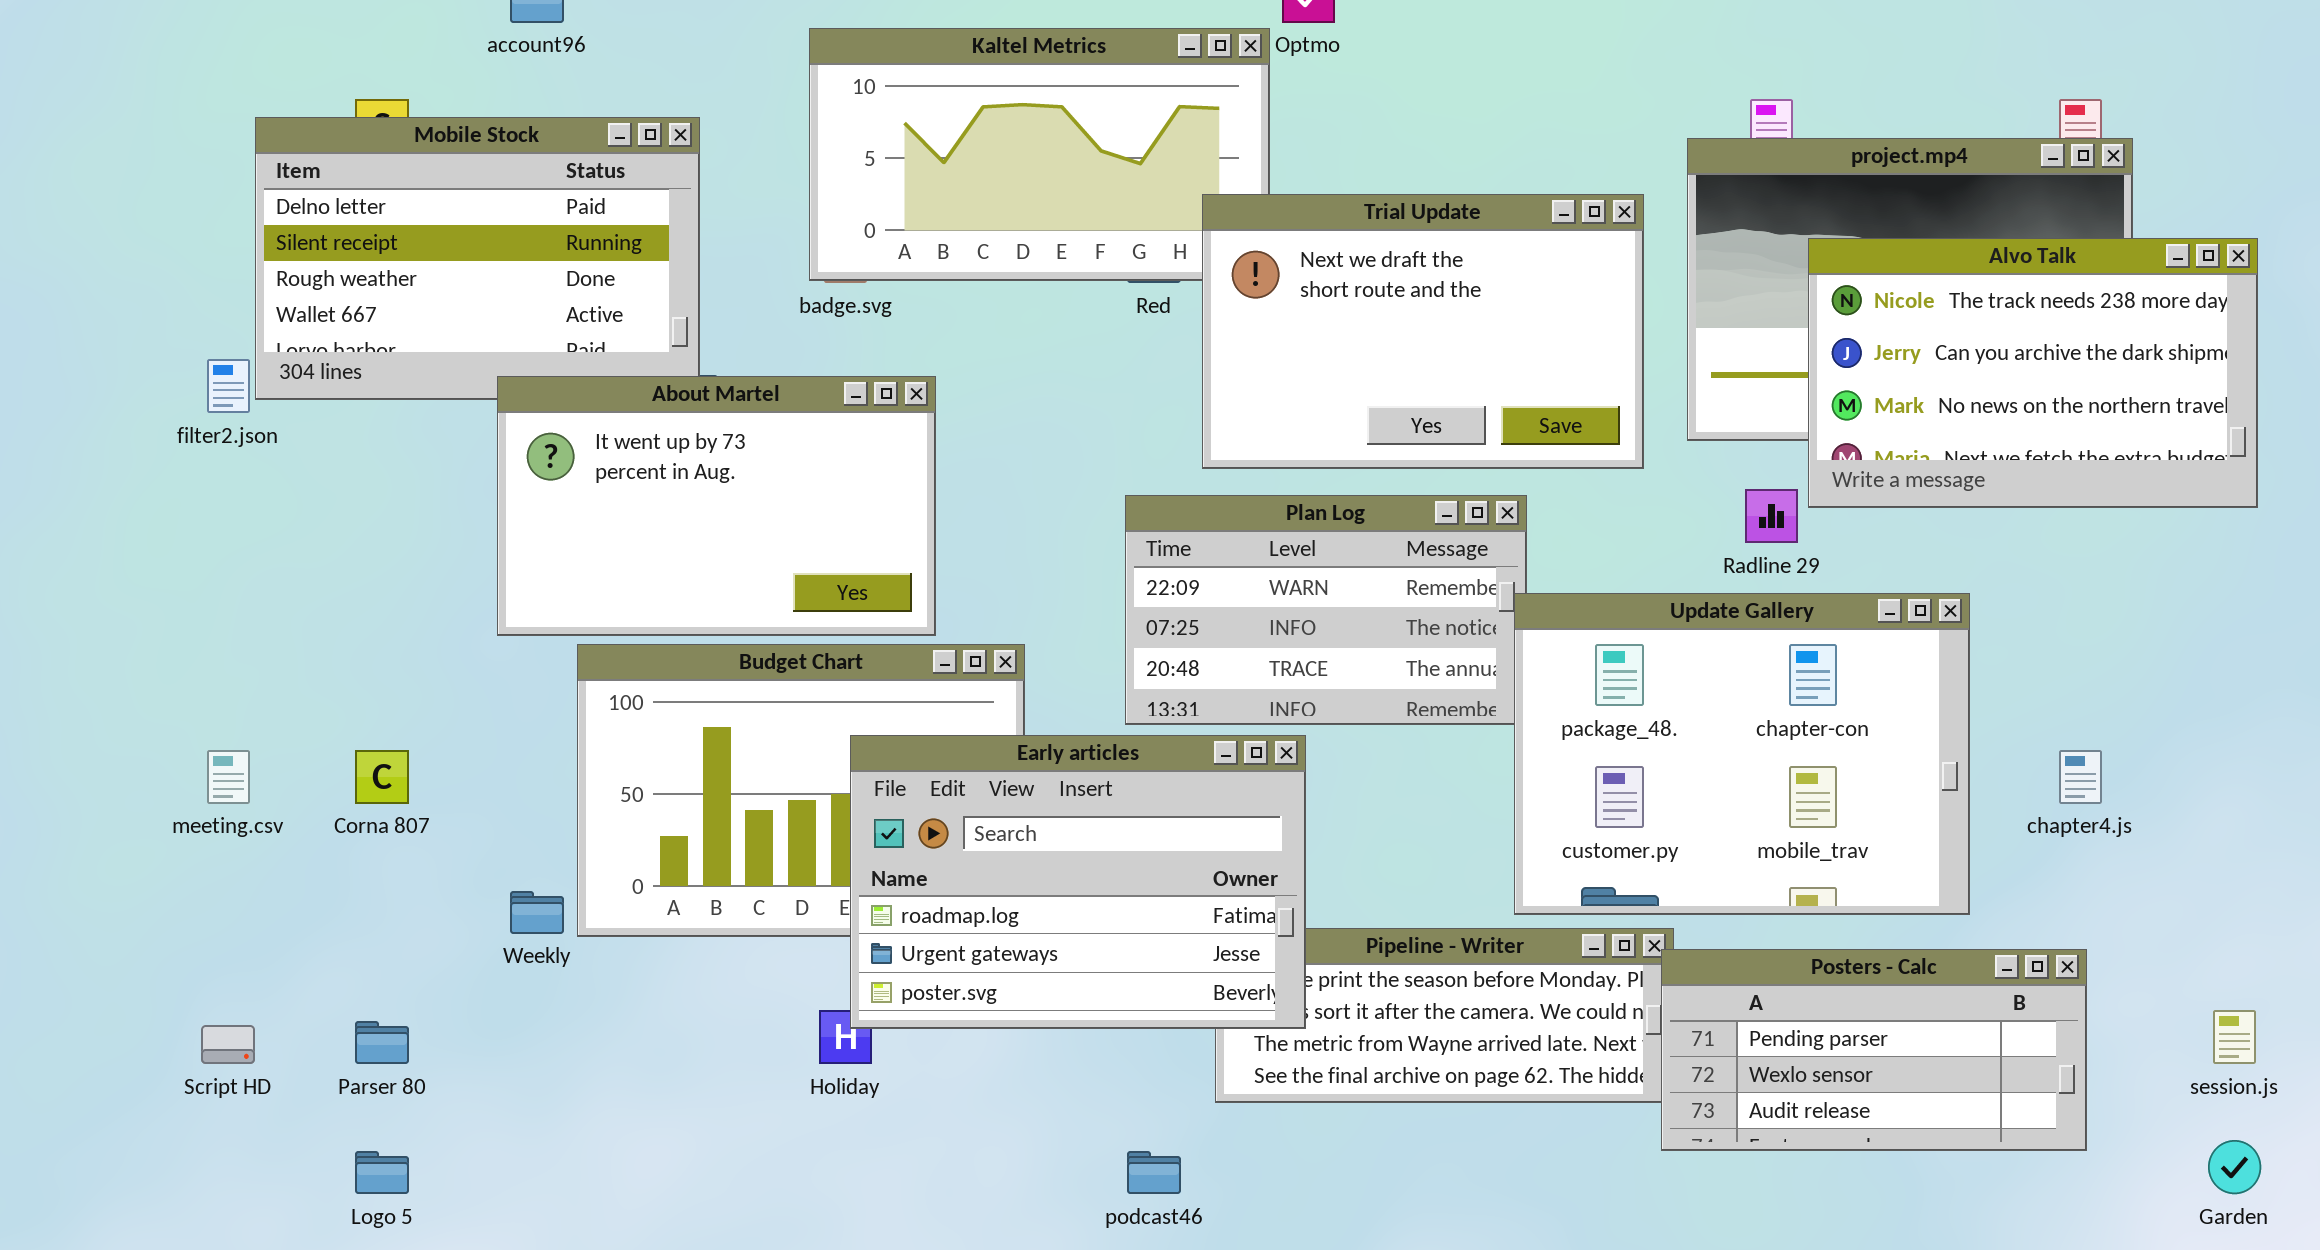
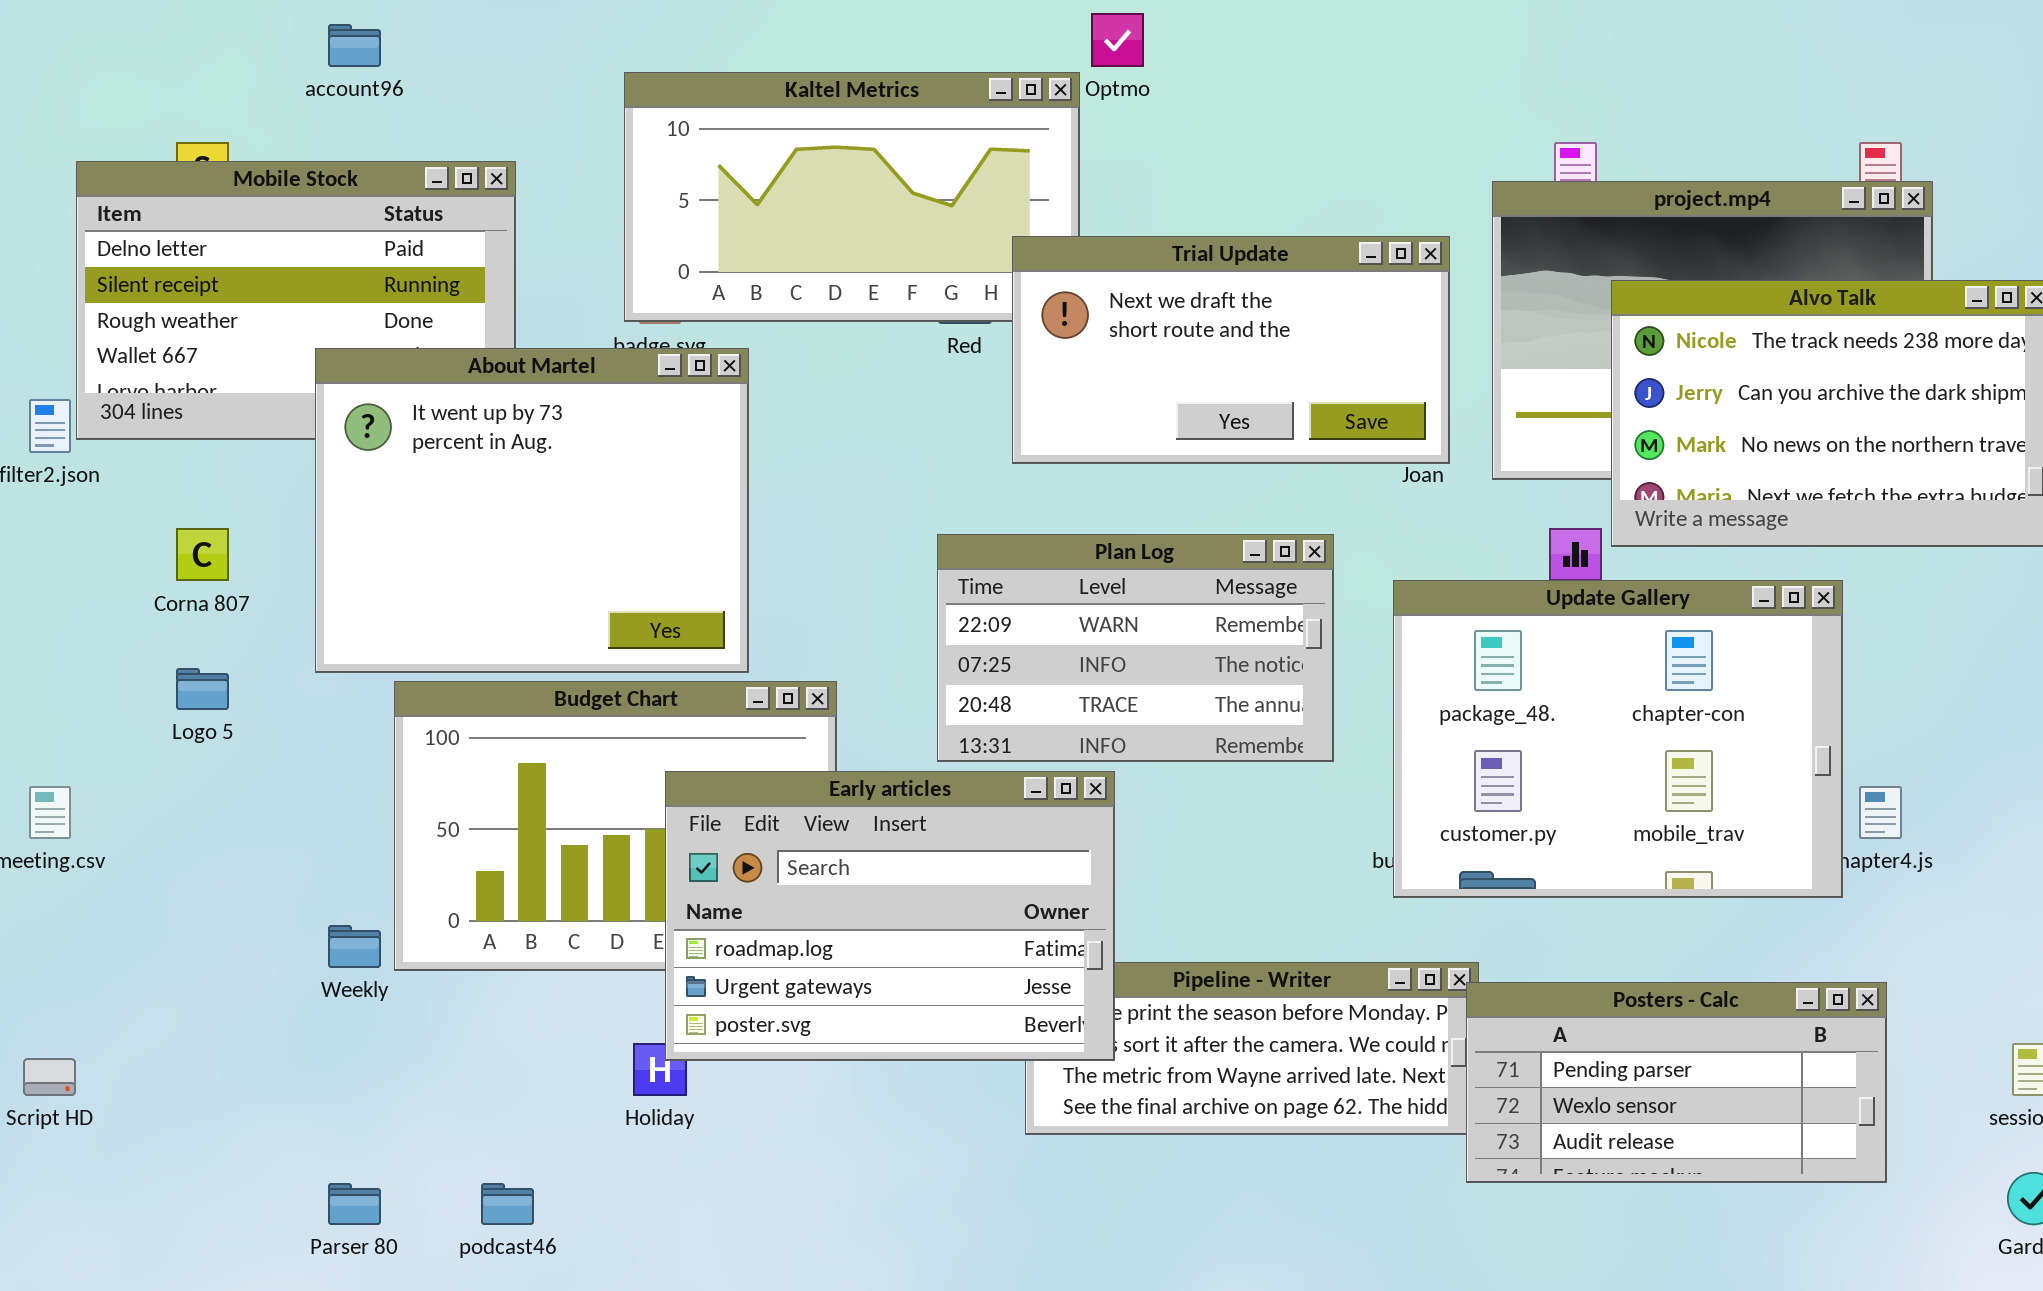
Trial Update: [1202,194,1644,469] -> [1012,236,1450,464], resized
About Martel: [497,376,936,636] -> [315,348,749,673], resized
Update Gallery: [1514,593,1970,915] -> [1393,580,1843,898], moved
Corna 807: [355,750,409,804] -> [176,528,229,581], moved
Parser 80: [355,1021,409,1064] -> [328,1183,381,1225], moved
Logo 5: [355,1151,409,1194] -> [176,668,229,710], moved
podcast46: [1127,1151,1181,1194] -> [481,1183,534,1225], moved

